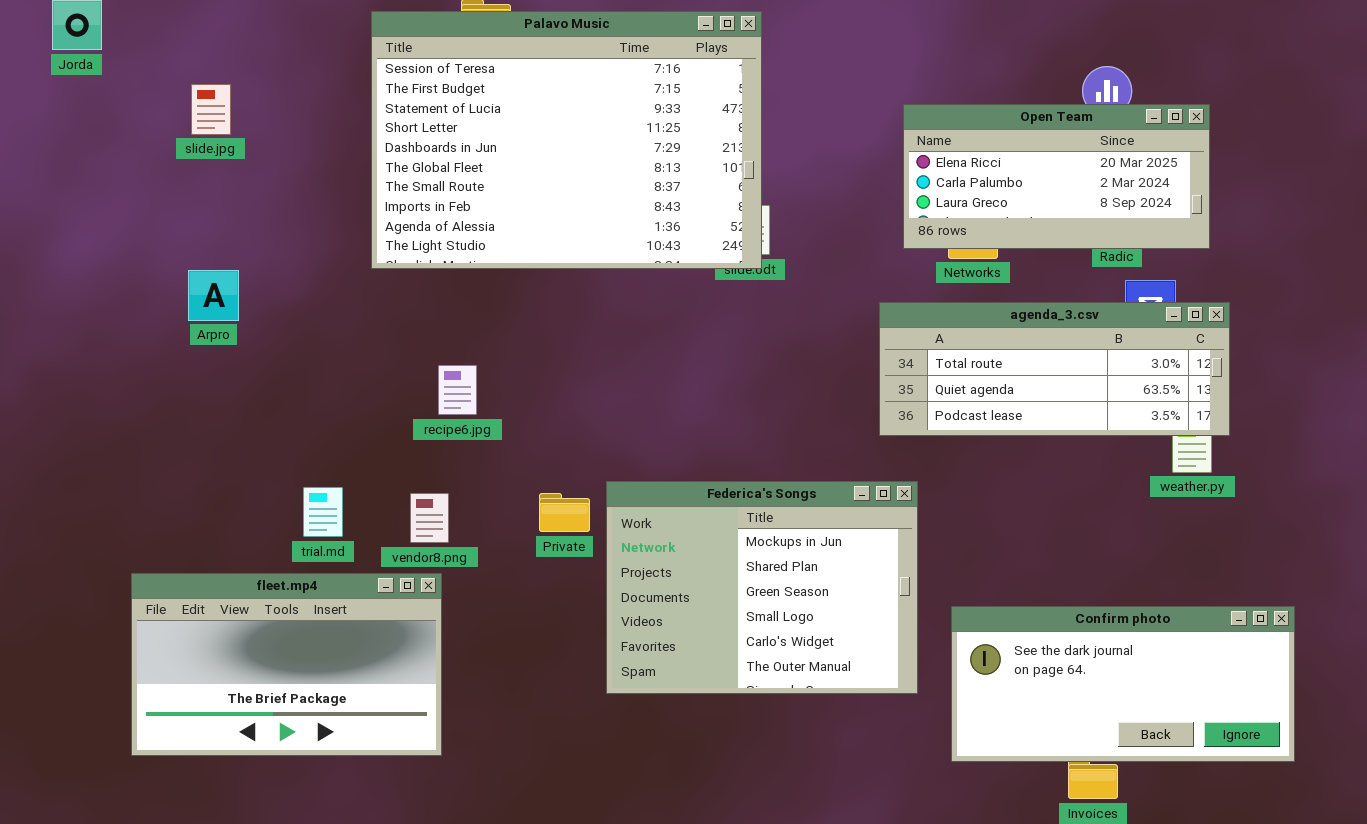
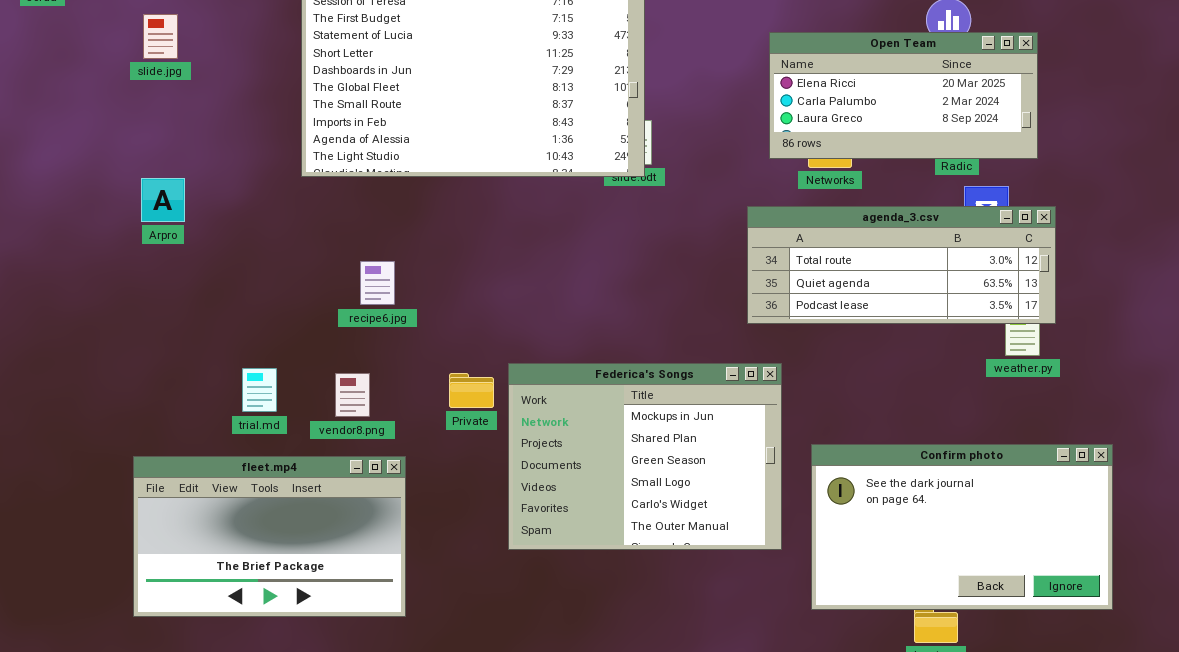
fleet.mp4: [131,573,442,756] -> [133,456,406,617], moved
Confirm photo: [951,606,1295,762] -> [811,444,1113,610], resized

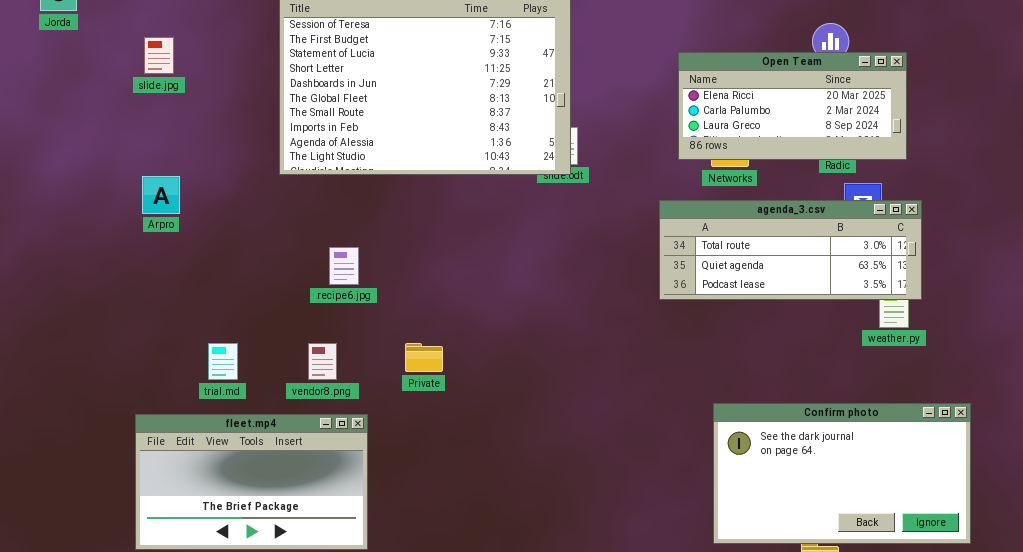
Federica's Songs: [508,363,782,550] -> none, closed
trial.md: [242,368,277,412] -> [208,343,238,380], moved

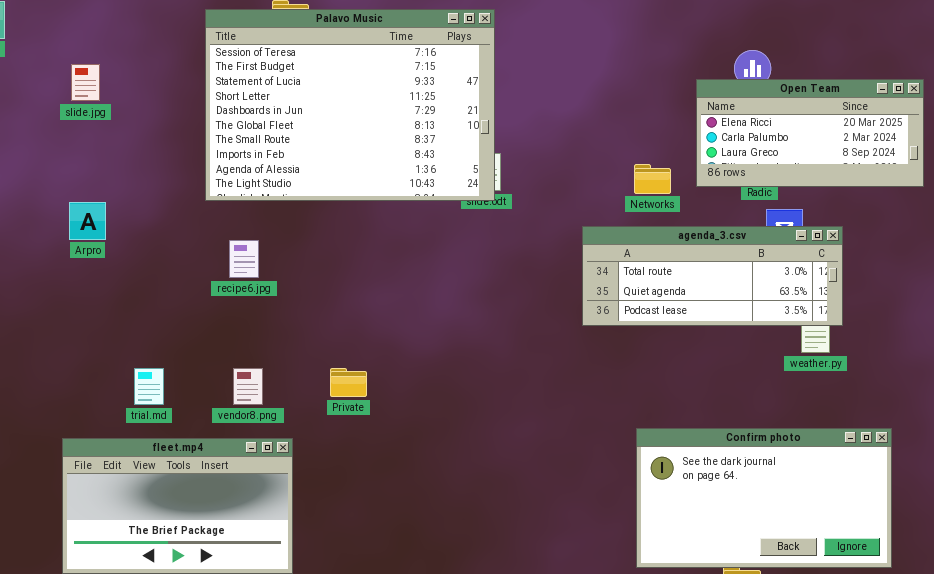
Open Team: [678,52,907,160] -> [696,79,924,187], moved
recipe6.jpg: [329,247,359,285] -> [229,240,259,278], moved

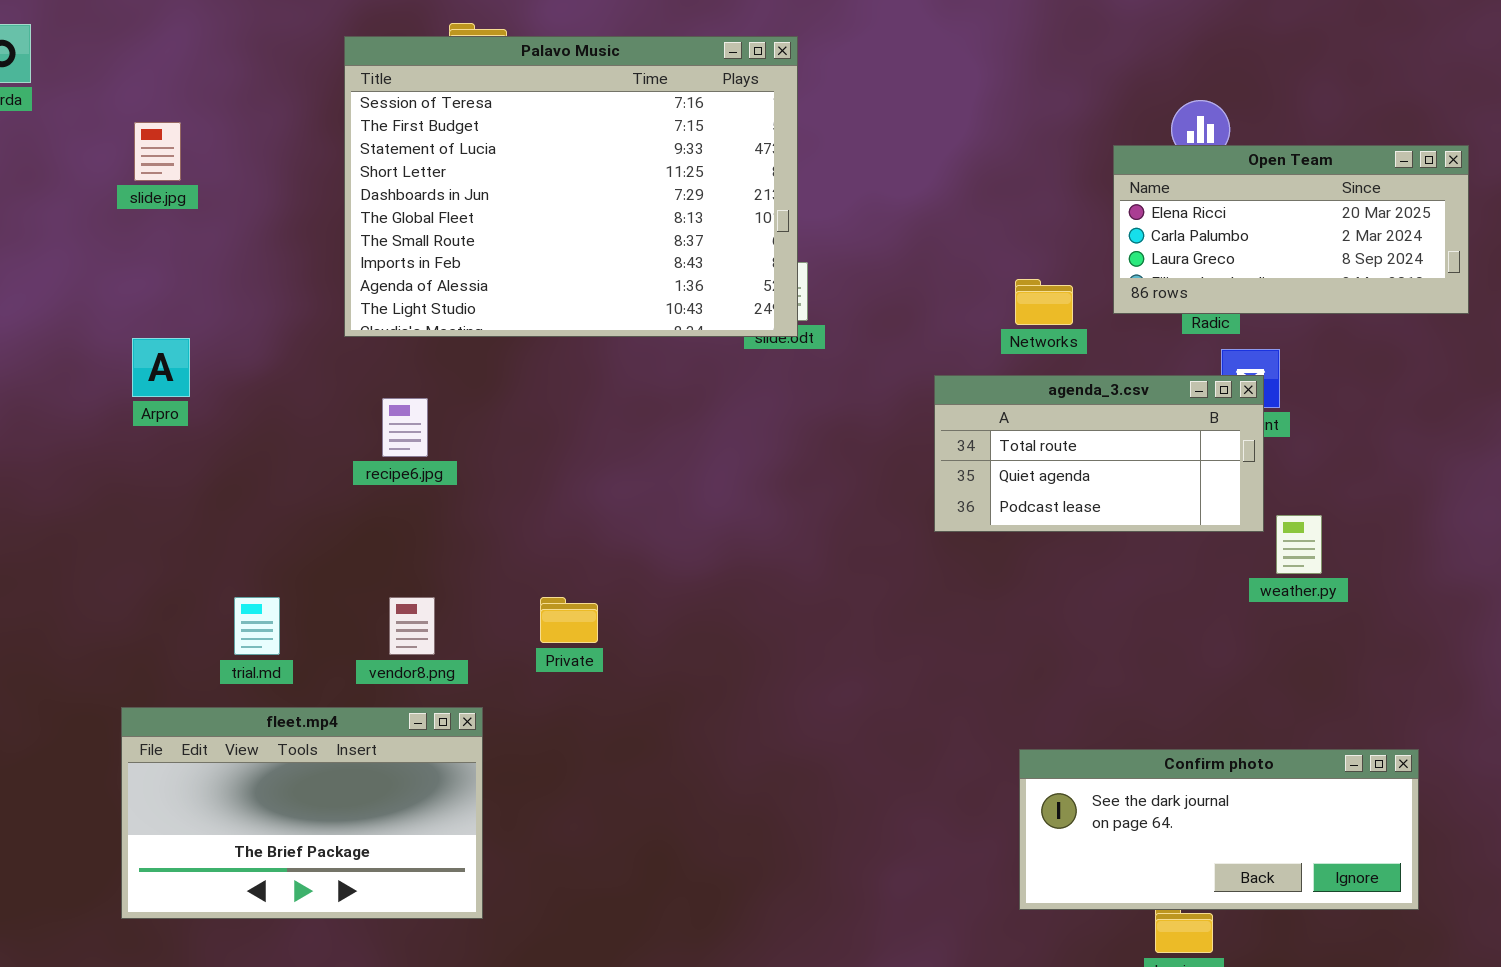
agenda_3.csv: [582,226,843,326] -> [934,375,1264,532], resized
Confirm photo: [636,428,892,568] -> [1019,749,1419,910], resized

